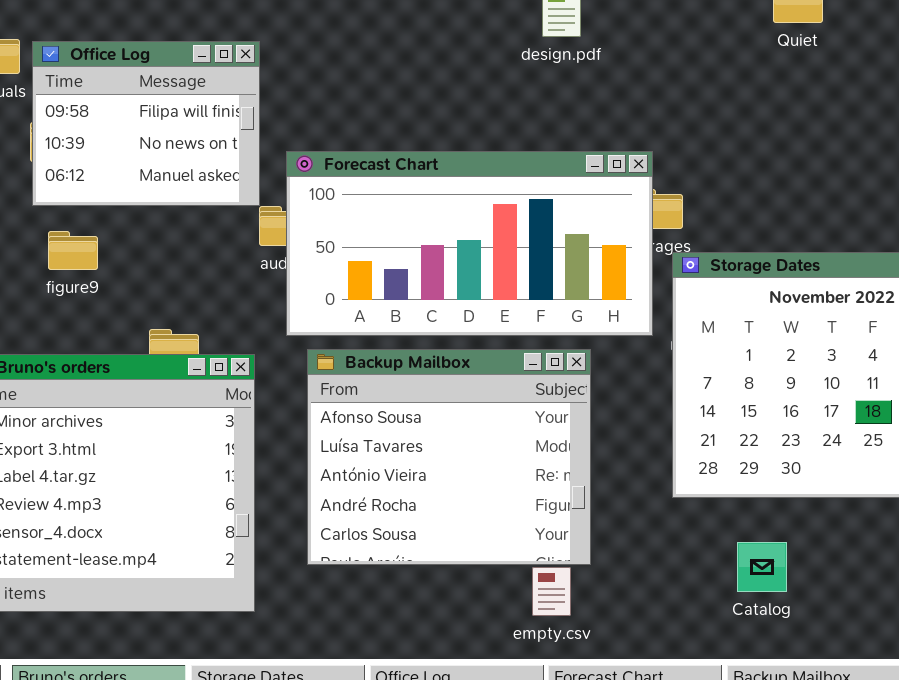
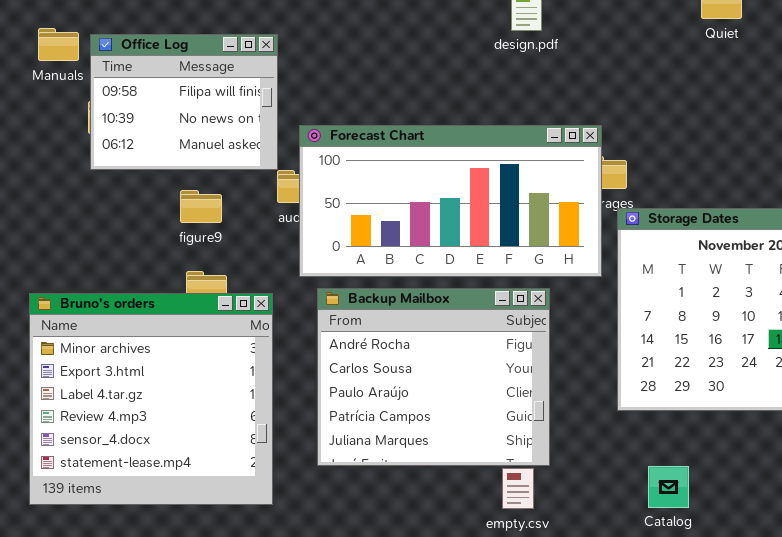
figure9: [48,231,98,270] -> [180,190,222,223], moved
Backup Mailbox: [307,349,591,565] -> [317,288,550,466], scrolled down 3 rows
Catalog: [737,542,787,592] -> [648,466,689,508], moved

